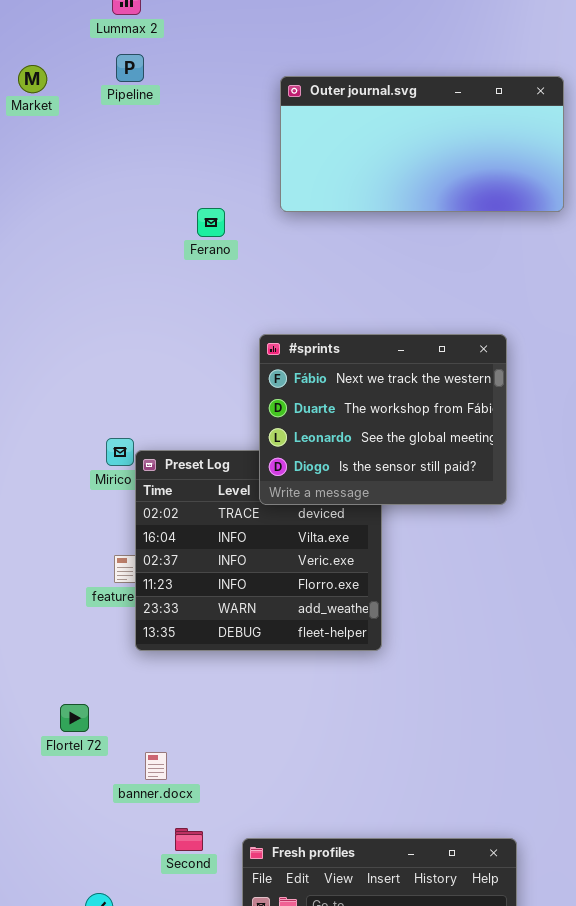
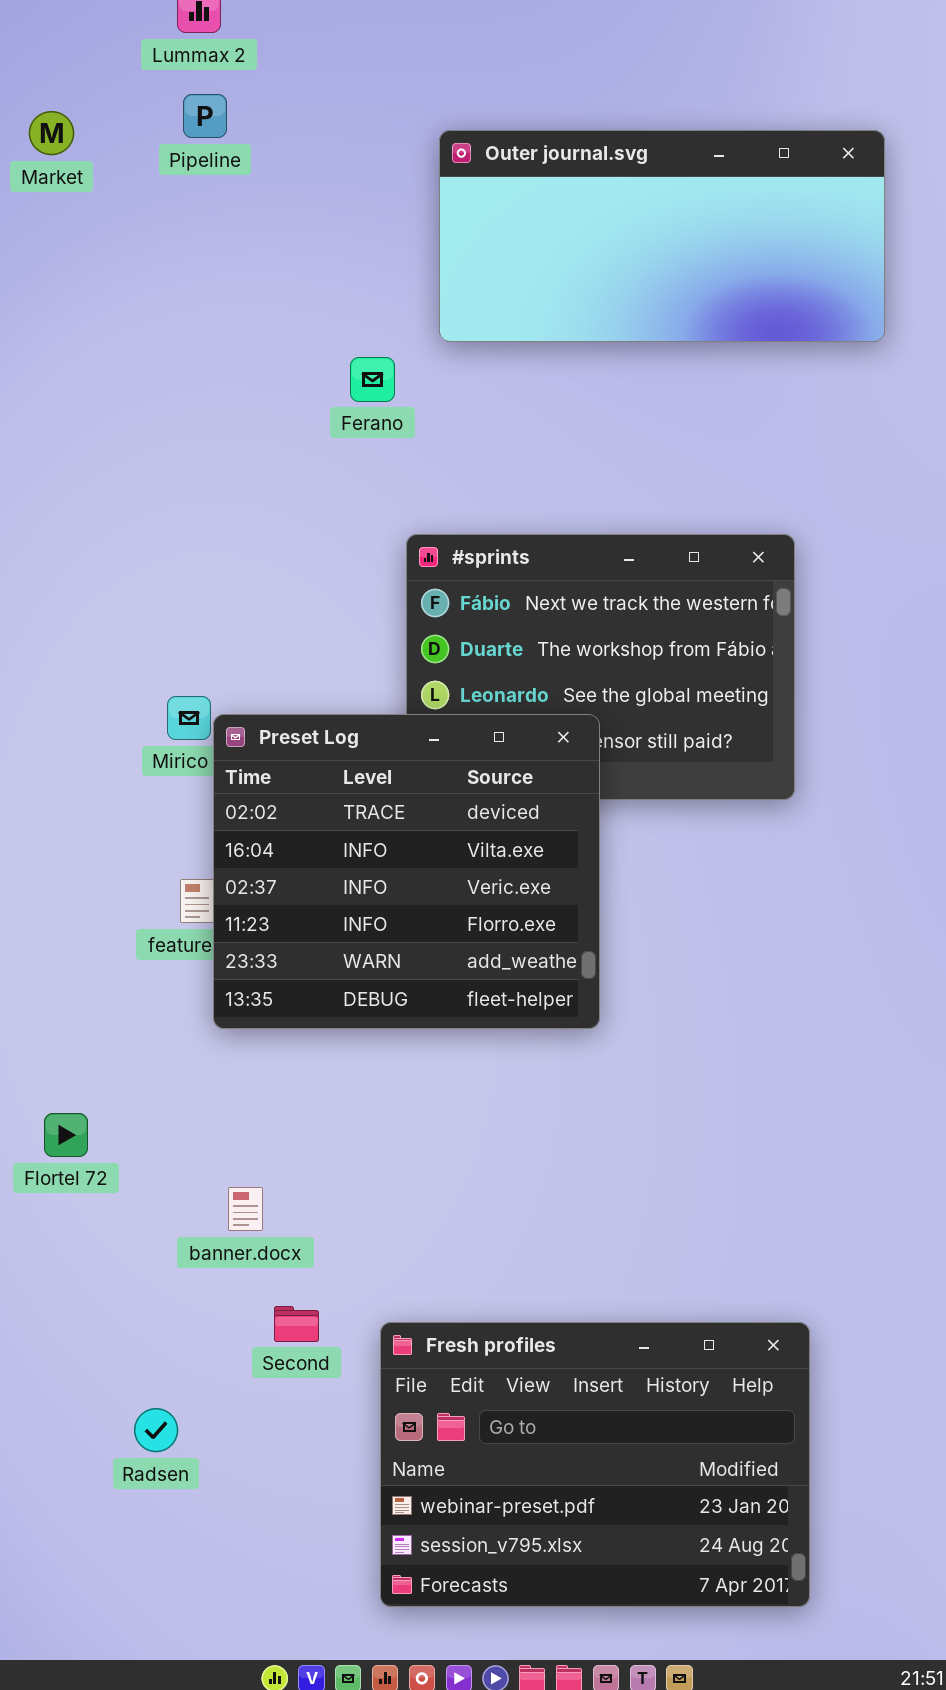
Ferano: [197,208,225,237] -> [350,357,395,402], moved
Preset Log: [135,450,382,651] -> [213,714,600,1029], raised
Flortel 72: [60,704,89,732] -> [44,1113,88,1157], moved

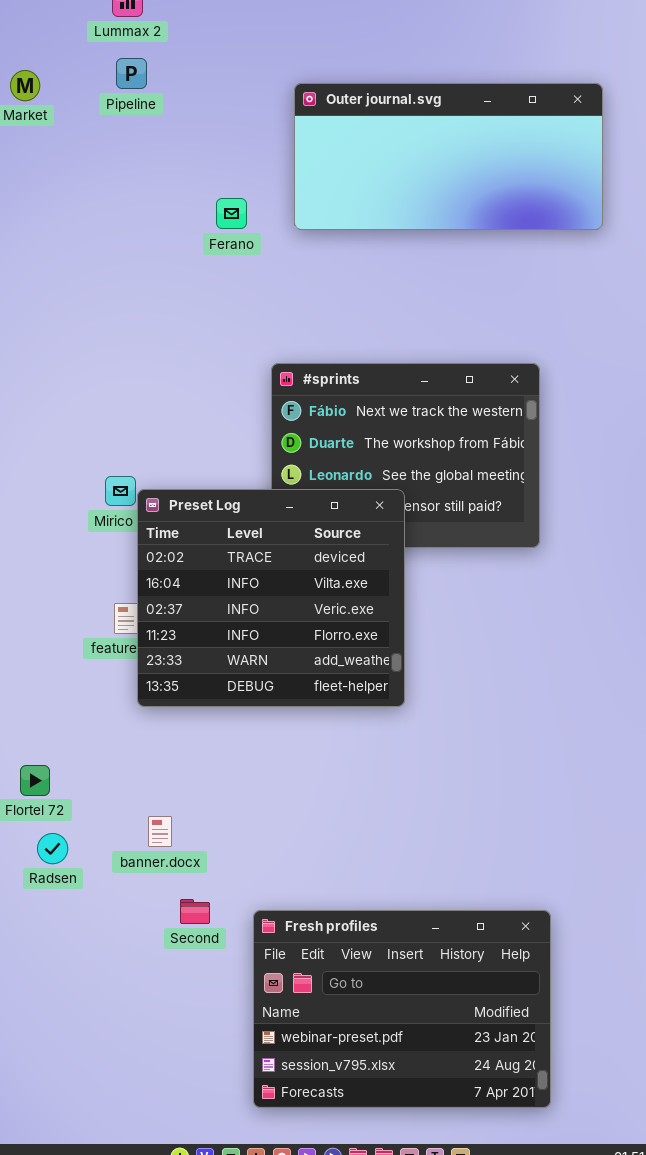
Ferano: [350,357,395,402] -> [216,198,247,229], moved
Radsen: [134,1408,178,1452] -> [37,833,68,864], moved

